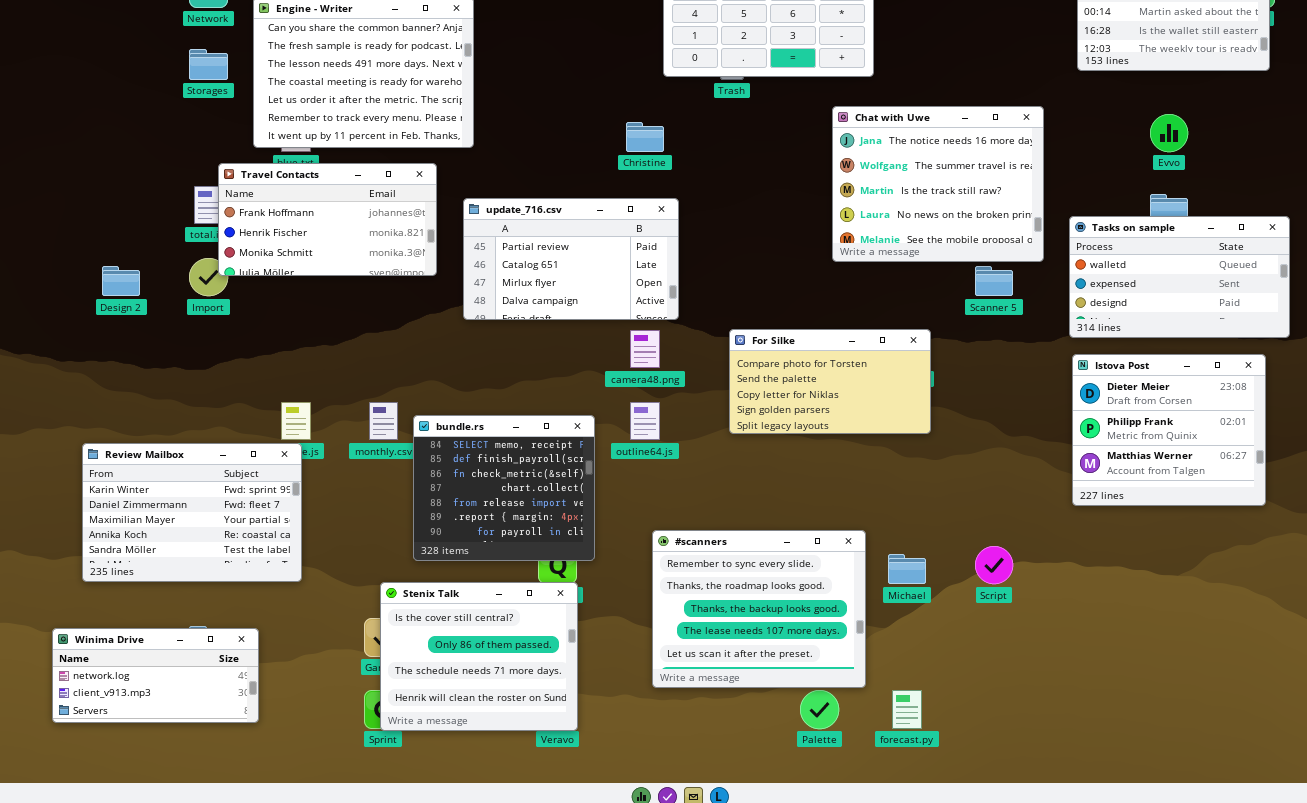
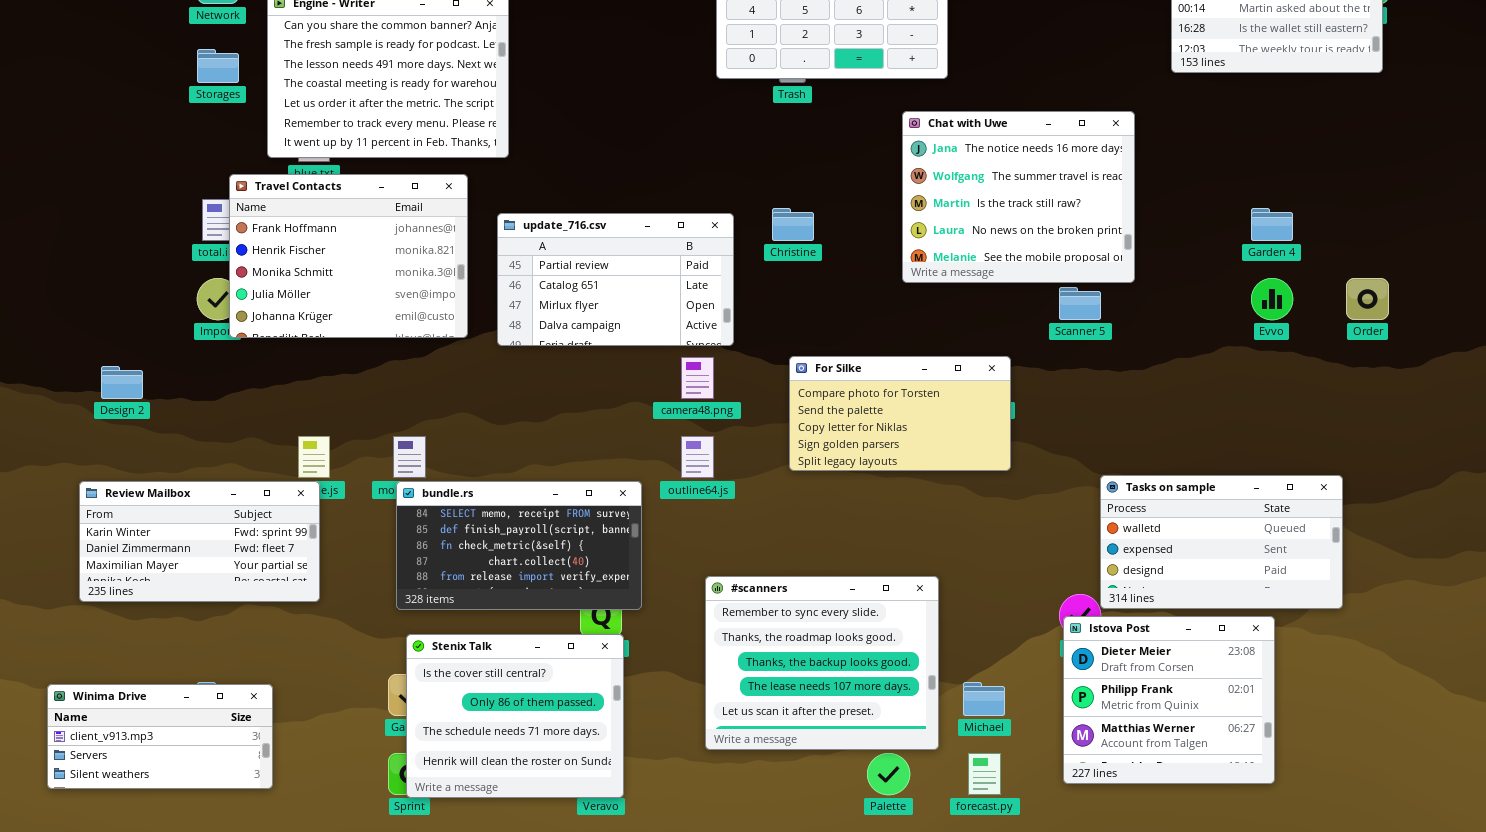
Evvo: [1150,114,1188,152] -> [1251,278,1293,320], moved
Christine: [626,122,664,152] -> [772,208,814,241], moved
Travel Contacts: [218,163,437,276] -> [229,174,468,338], resized
Tasks on sample: [1069,216,1290,338] -> [1100,475,1343,609], moved
Design 2: [102,266,140,296] -> [101,366,143,399], moved
Istova Post: [1072,354,1266,506] -> [1063,616,1275,784], moved
bundle.rs: [413,415,595,561] -> [396,481,642,610], resized
Review Mailbox: [82,443,302,582] -> [79,481,320,602], resized
Michael: [888,554,926,584] -> [963,682,1005,716], moved
Winima Drive: [52,628,259,723] -> [47,684,273,789], scrolled down 1 row

